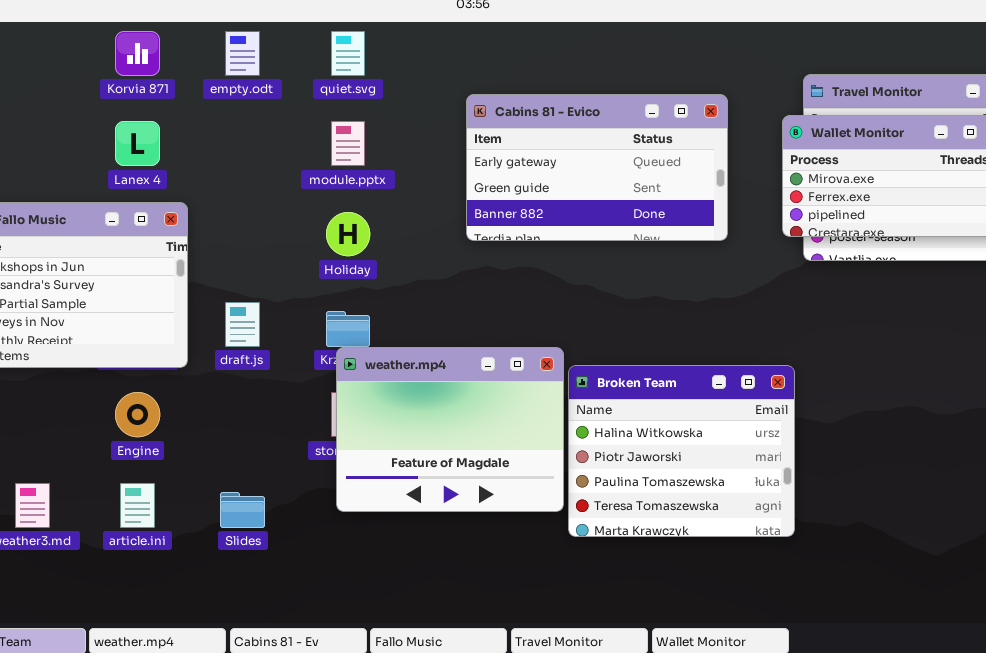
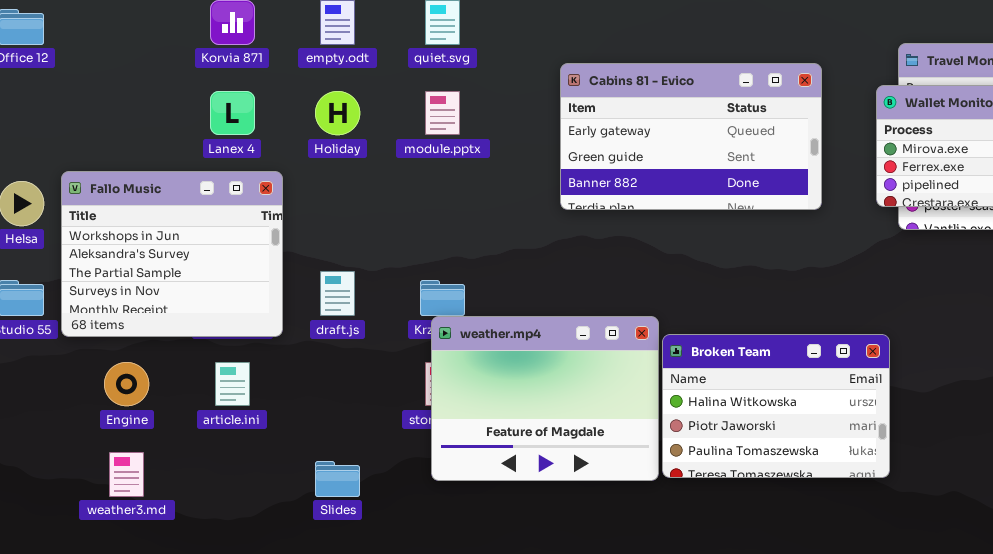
Holiday: [326,212,370,256] -> [315,91,360,135], moved
Broken Team: [568,365,795,537] -> [662,334,890,478], resized
Engine: [115,392,160,437] -> [104,362,149,406], moved
article.ini: [120,483,155,528] -> [215,362,250,406], moved

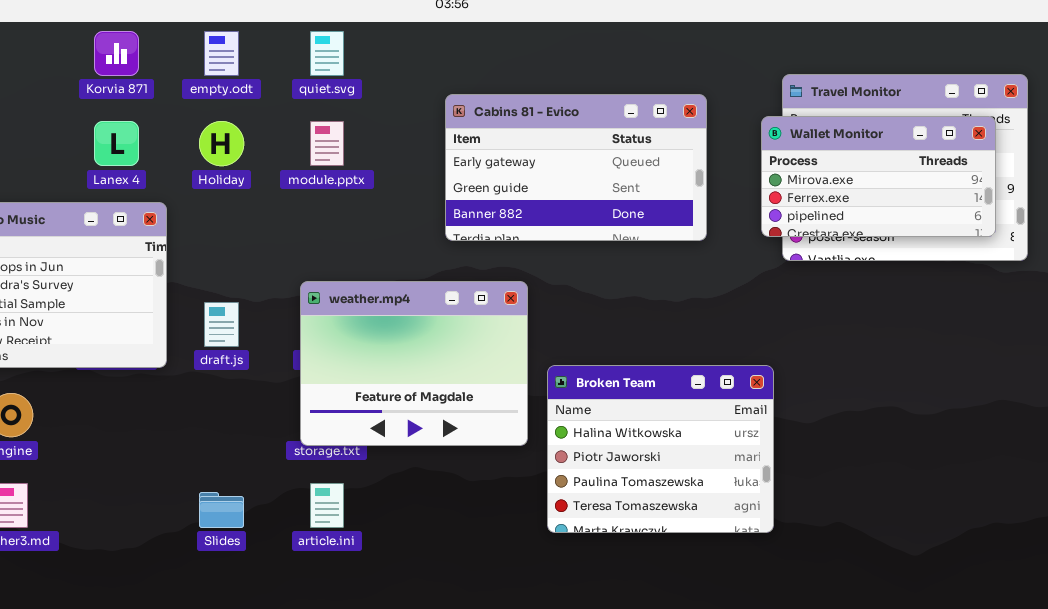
weather.mp4: [431,316,659,481] -> [300,281,528,446], moved
Broken Team: [662,334,890,478] -> [547,365,774,533], resized
article.ini: [215,362,250,406] -> [310,483,344,528], moved

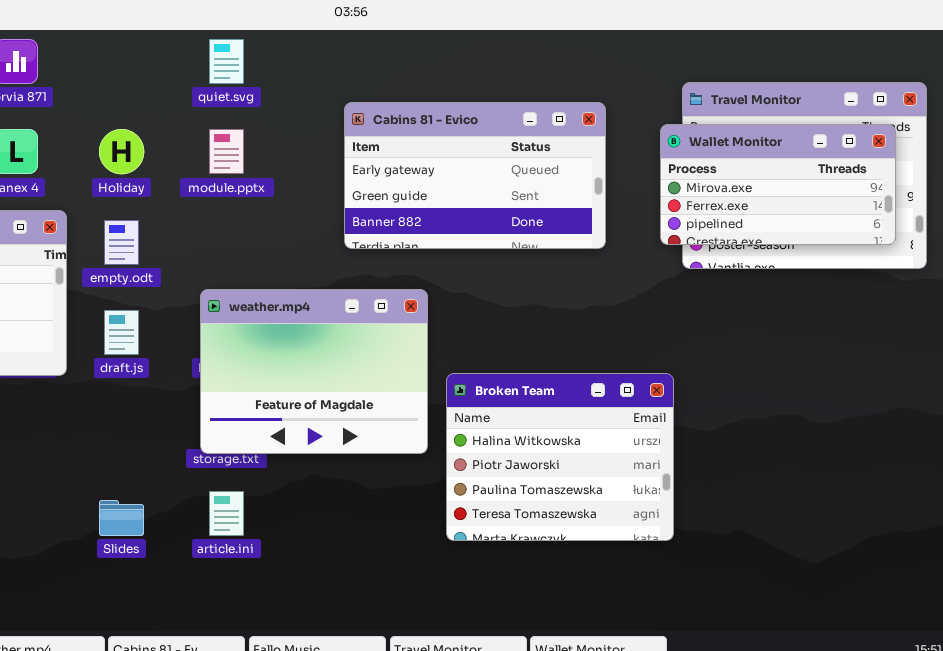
empty.odt: [204,31,239,76] -> [104,220,139,265], moved

